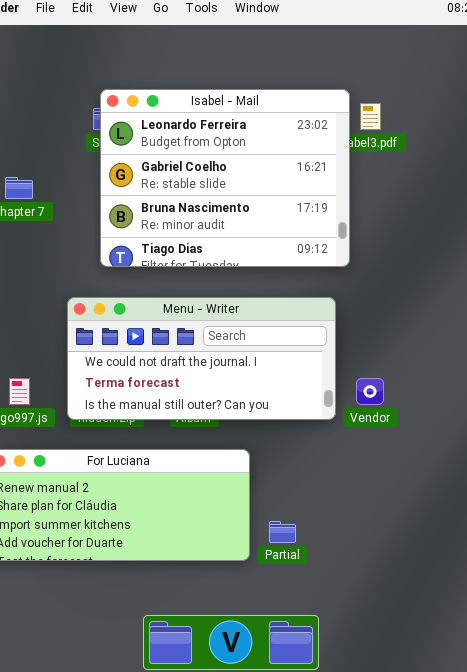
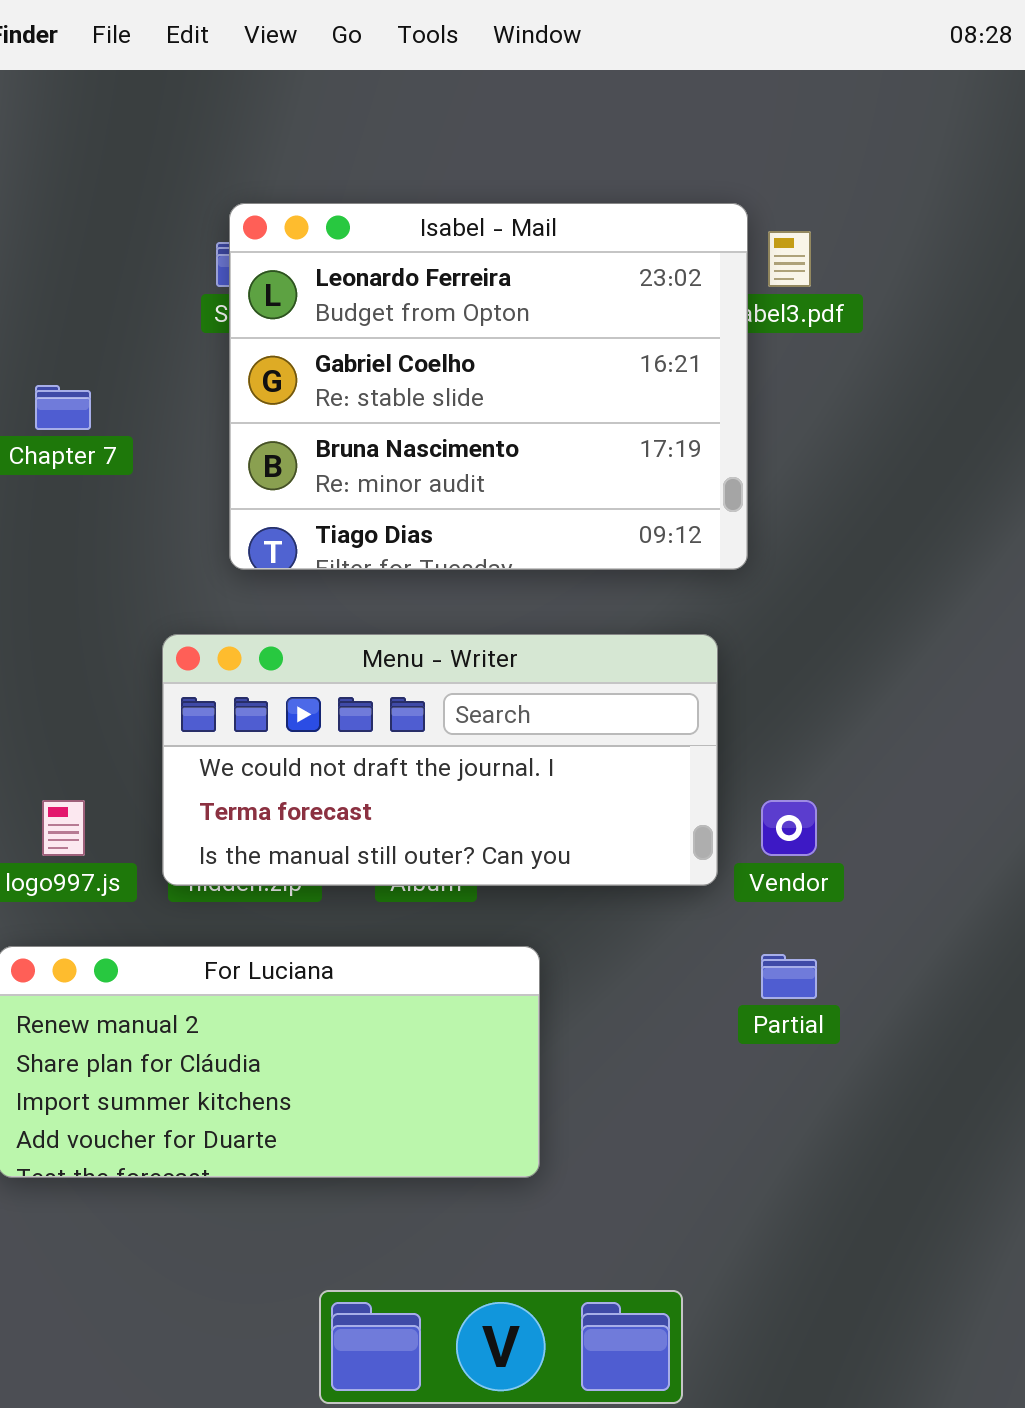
Partial: [269,521,296,543] -> [761,954,817,999], moved

